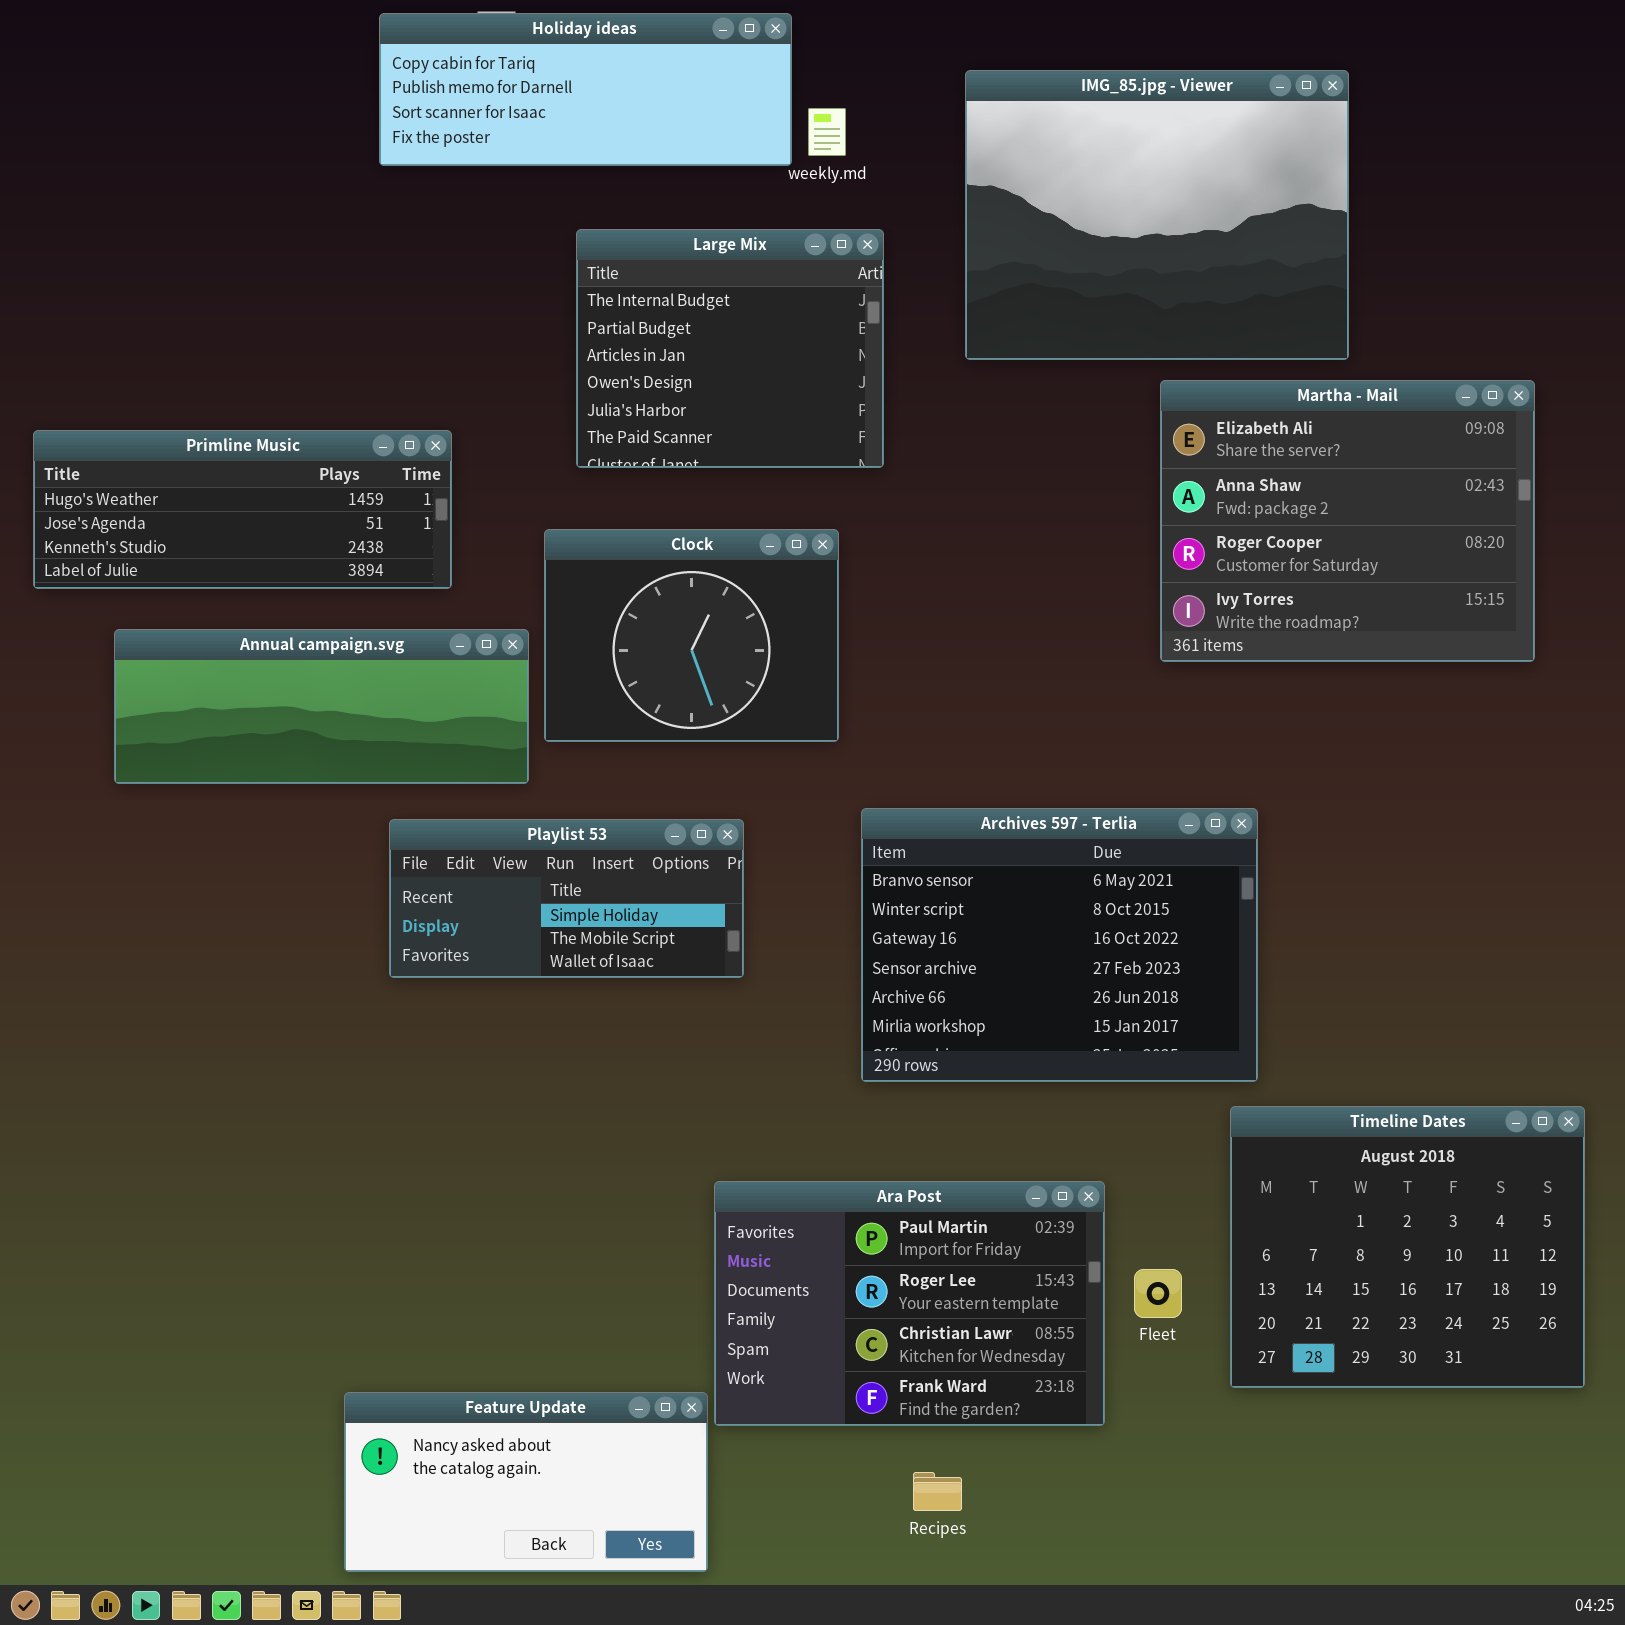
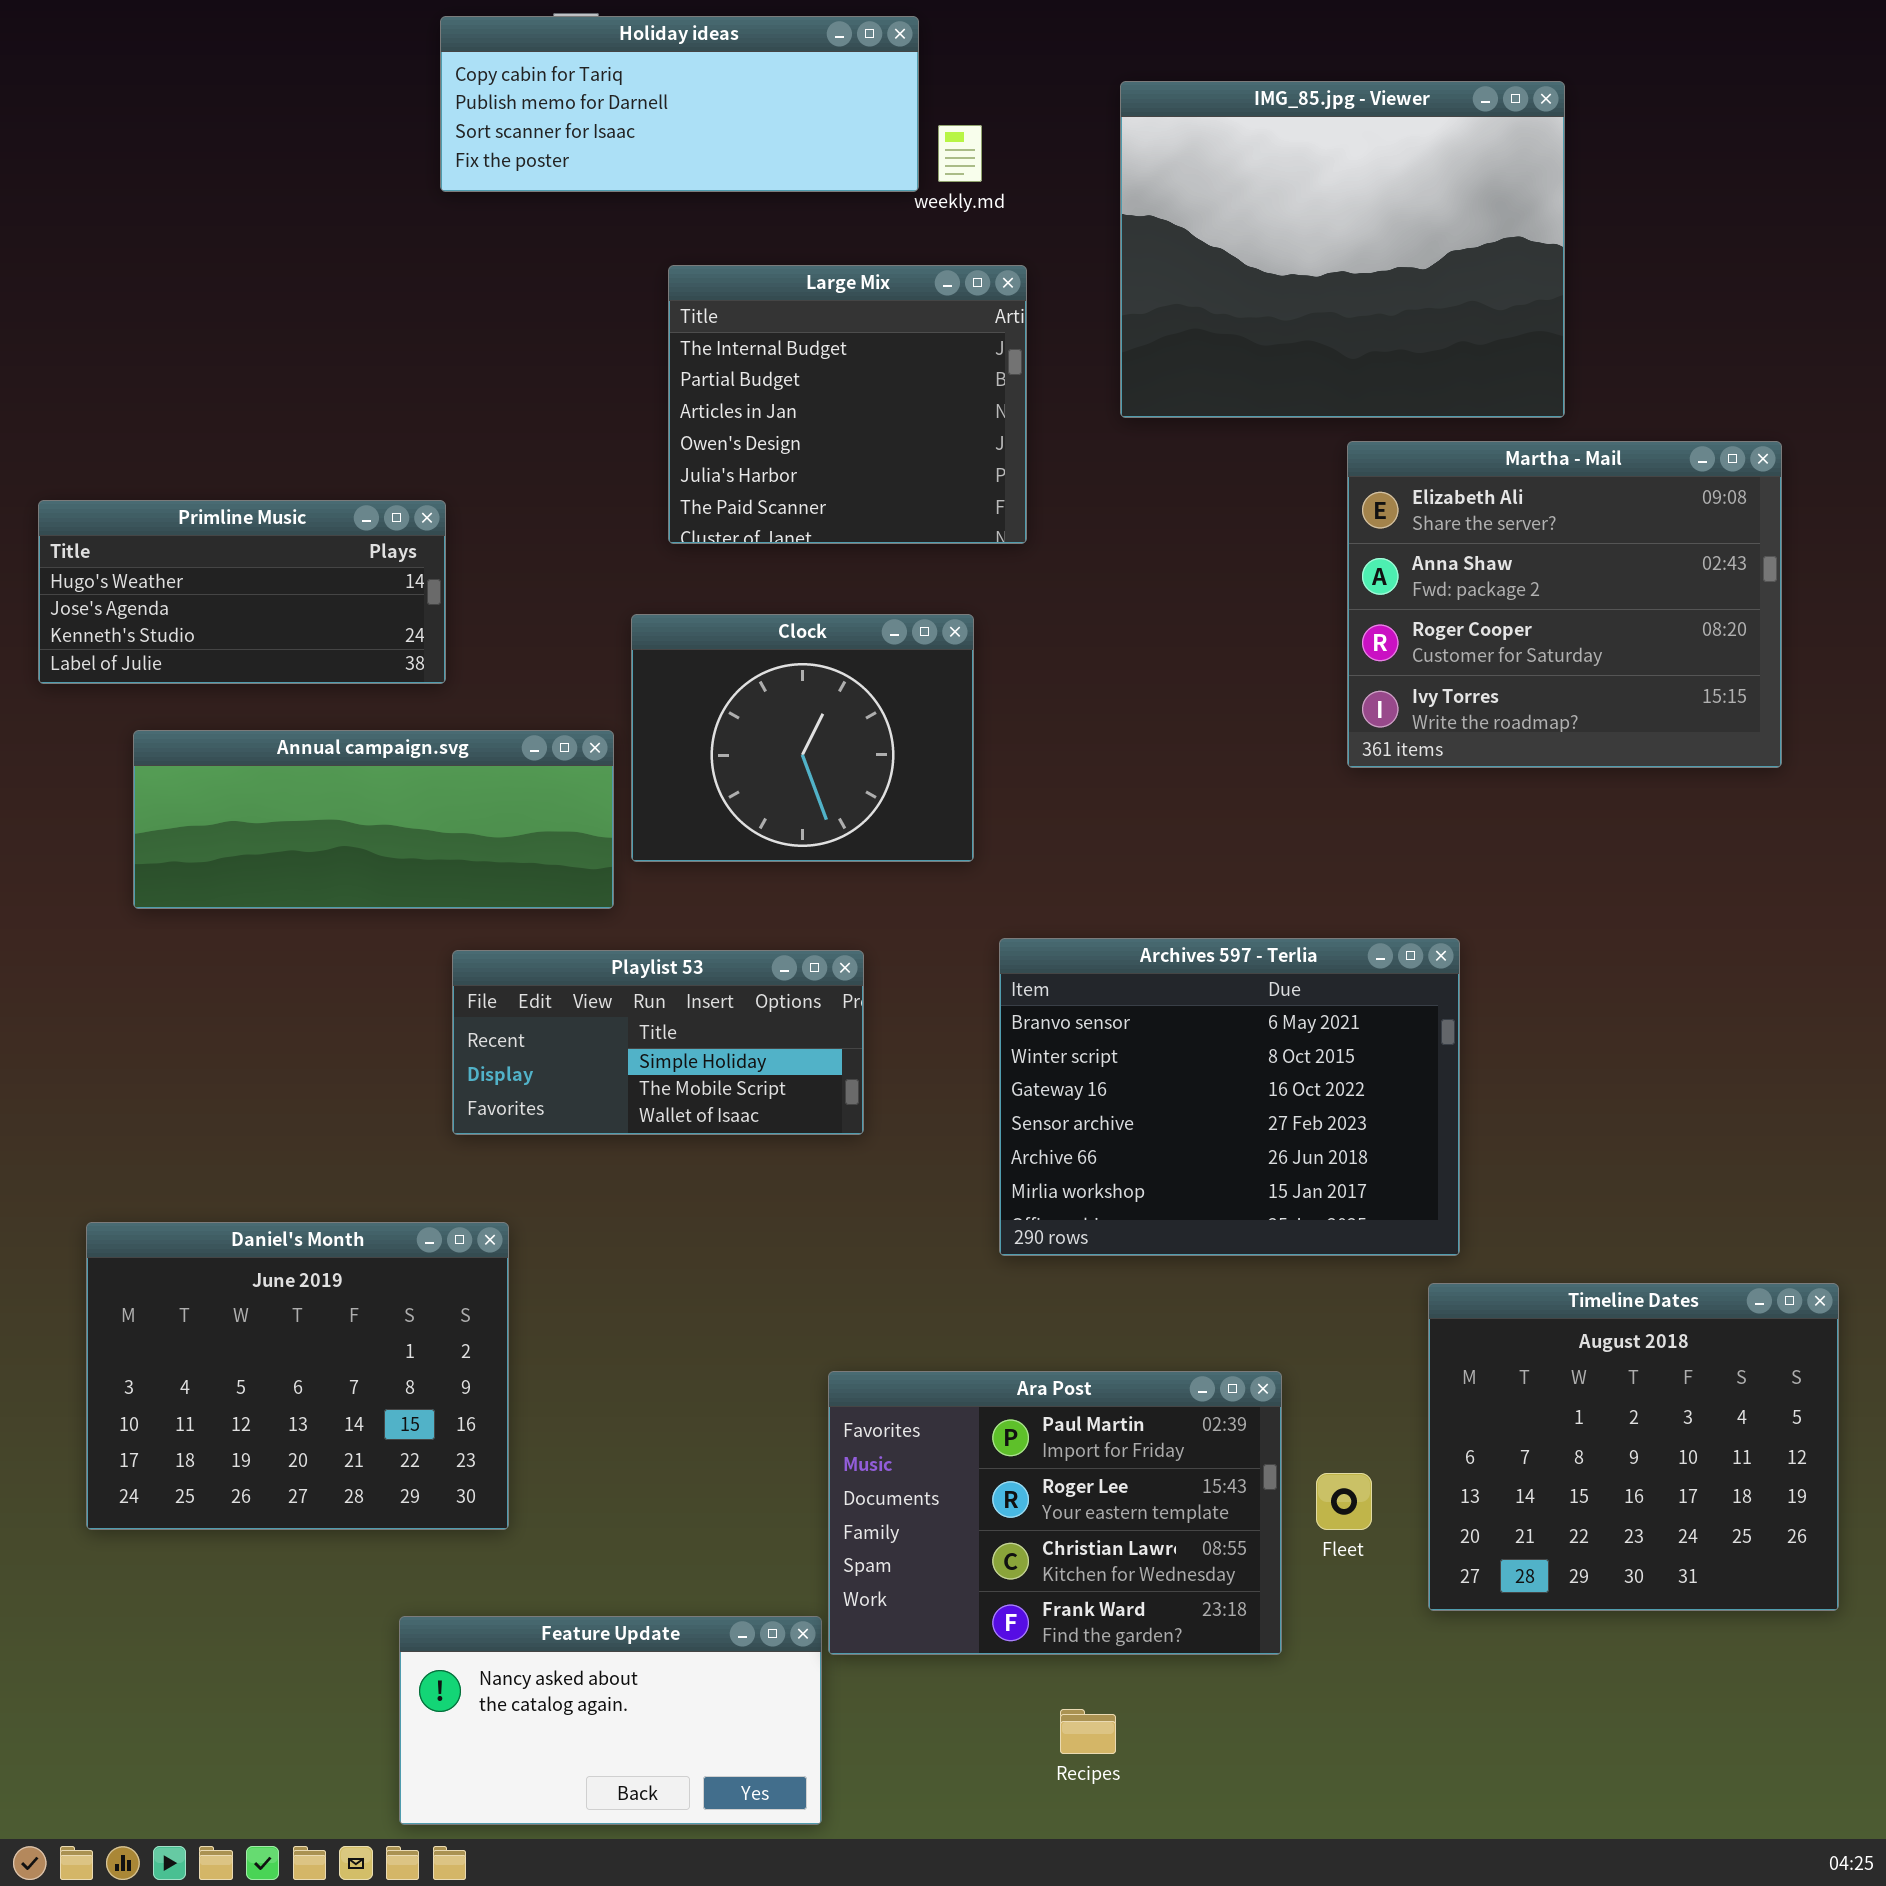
Primline Music: [33,430,452,589] -> [38,500,446,684], resized
Daniel's Month: none -> [86,1222,509,1530], opened

